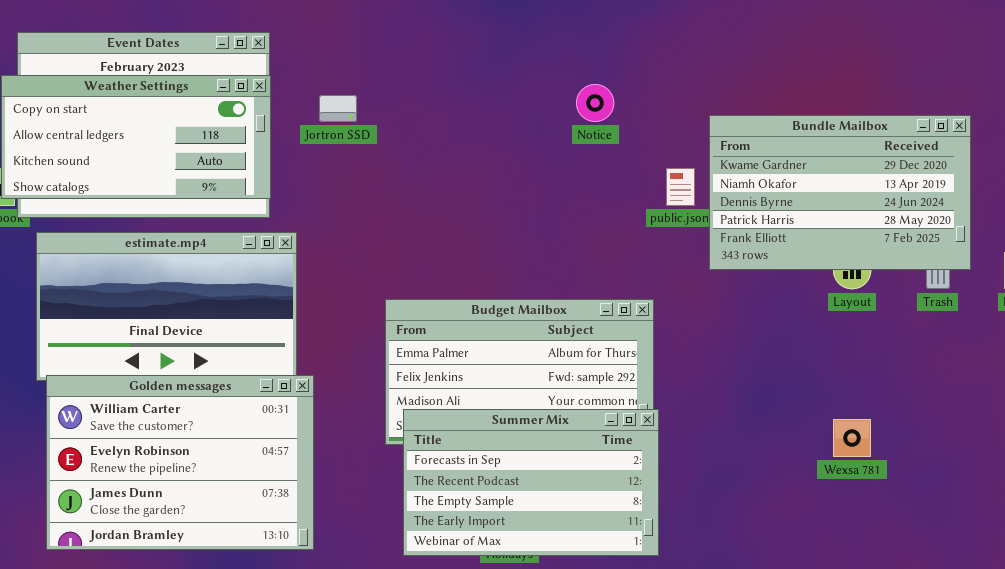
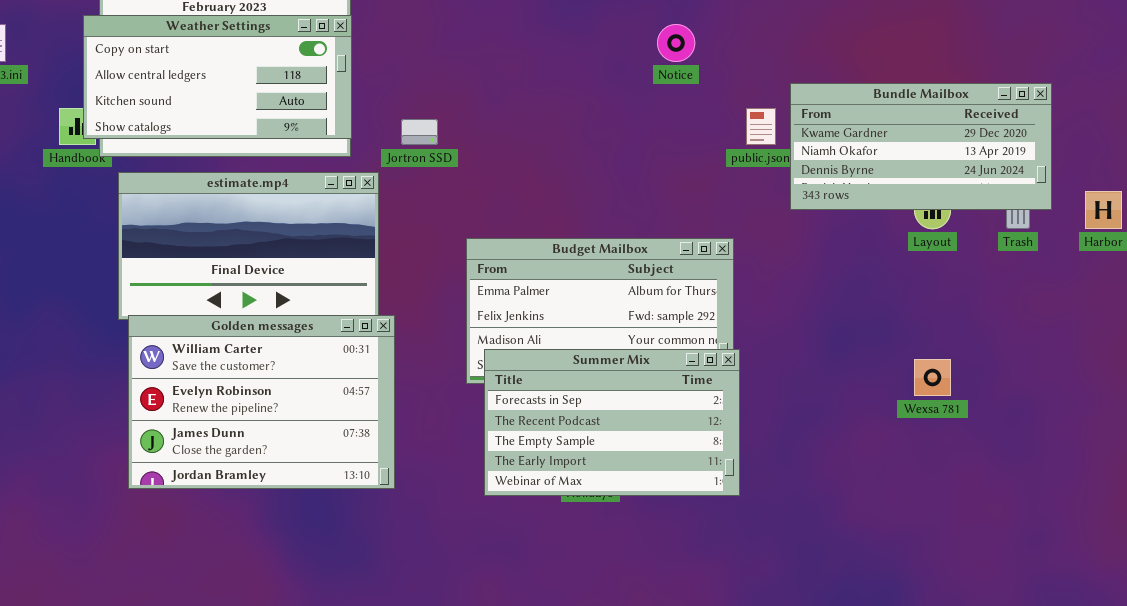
Jortron SSD: [319,95,357,122] -> [401,119,438,145], moved
Bundle Mailbox: [709,115,971,270] -> [790,83,1052,210], resized

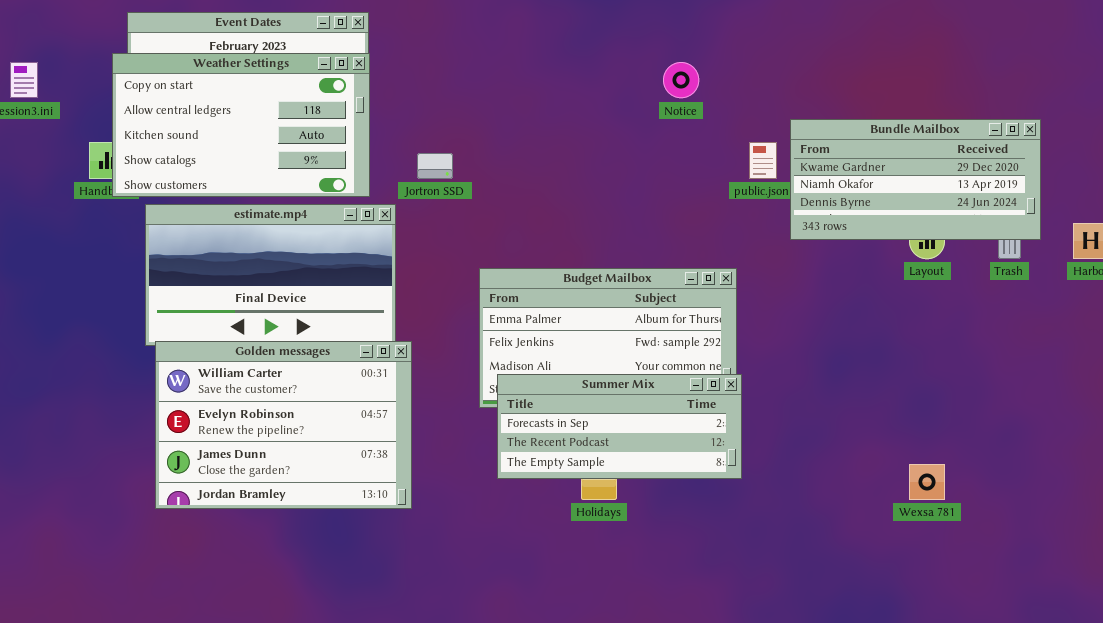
Weather Settings: [83,15,352,139] -> [112,53,370,197], resized
Summer Mix: [484,349,740,496] -> [497,374,742,479], resized
Wexsa 781: [914,359,951,396] -> [909,464,945,500], moved

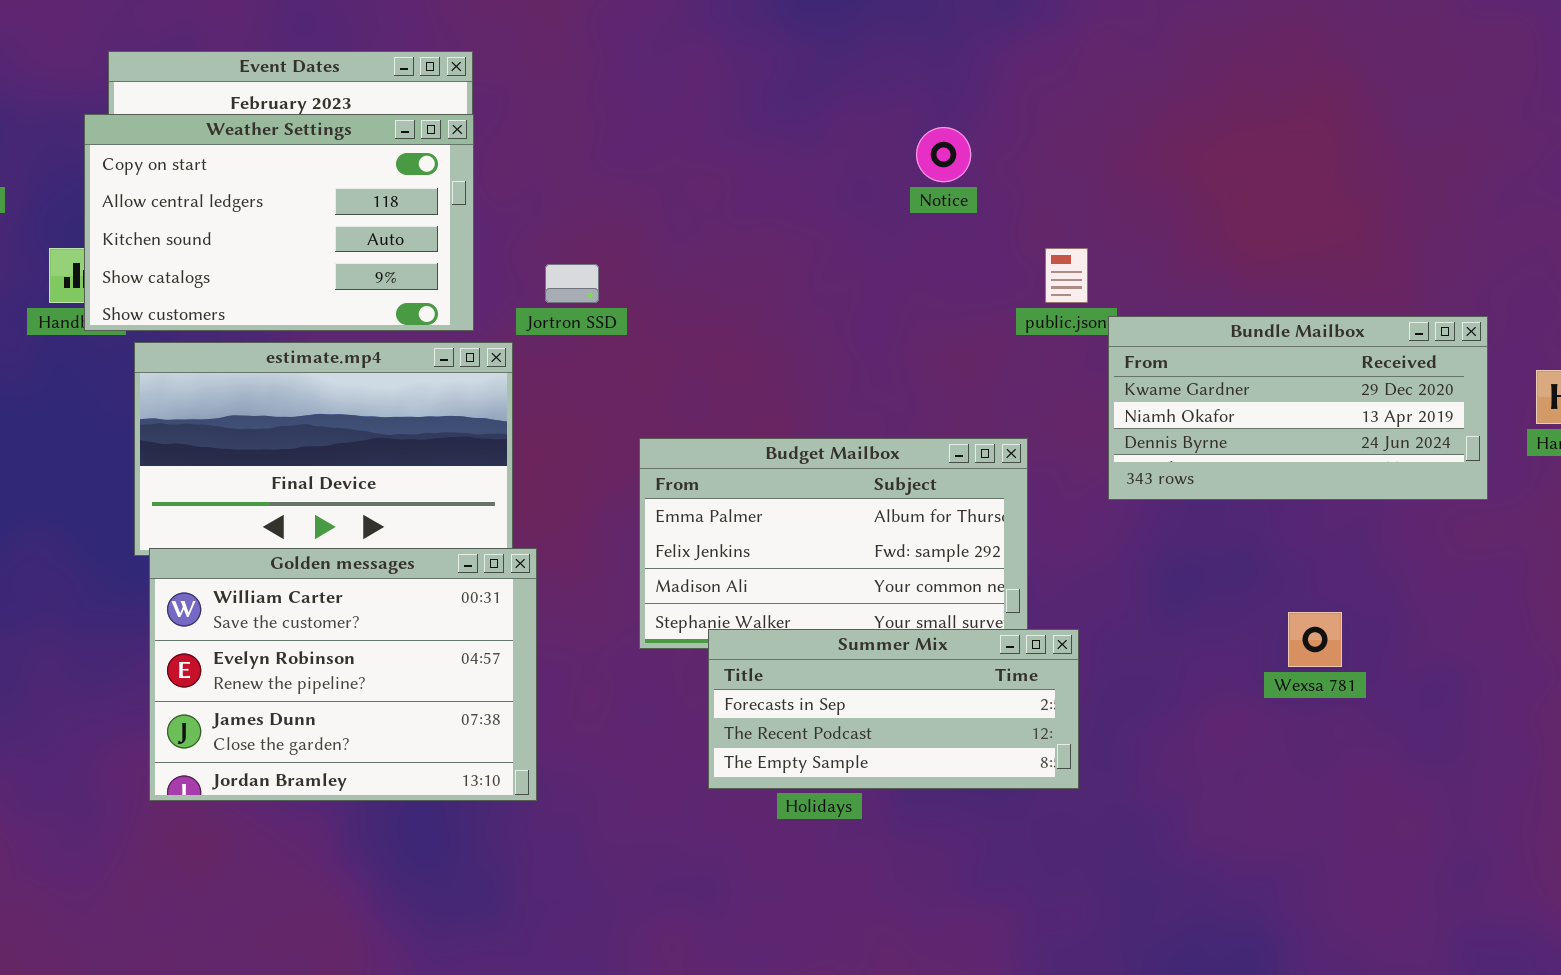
Bundle Mailbox: [790,119,1041,240] -> [1108,316,1488,500], moved
Summer Mix: [497,374,742,479] -> [708,629,1079,789], moved
Wexsa 781: [909,464,945,500] -> [1288,612,1342,667], moved

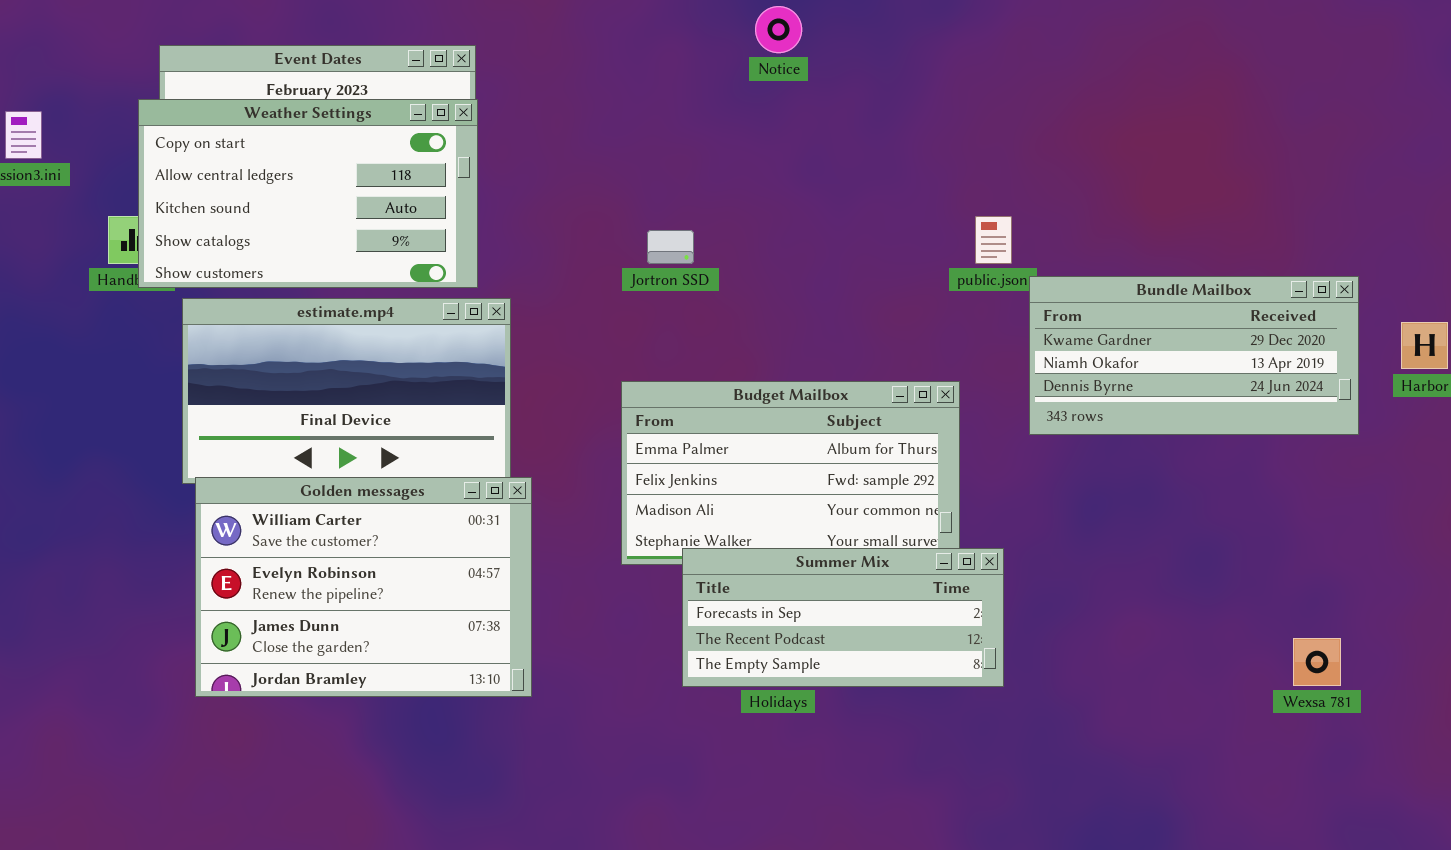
Notice: [916,127,971,182] -> [755,6,802,53], moved
Jortron SSD: [545,264,599,303] -> [647,230,694,264], moved
Wexsa 781: [1288,612,1342,667] -> [1293,638,1341,686], moved

